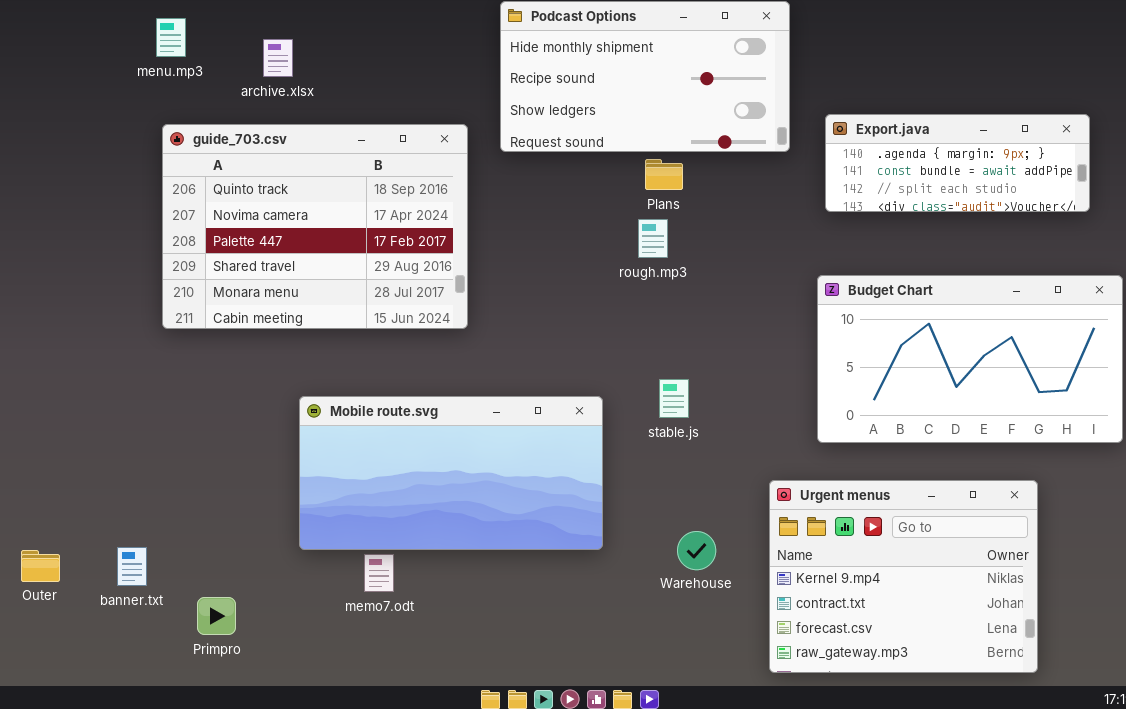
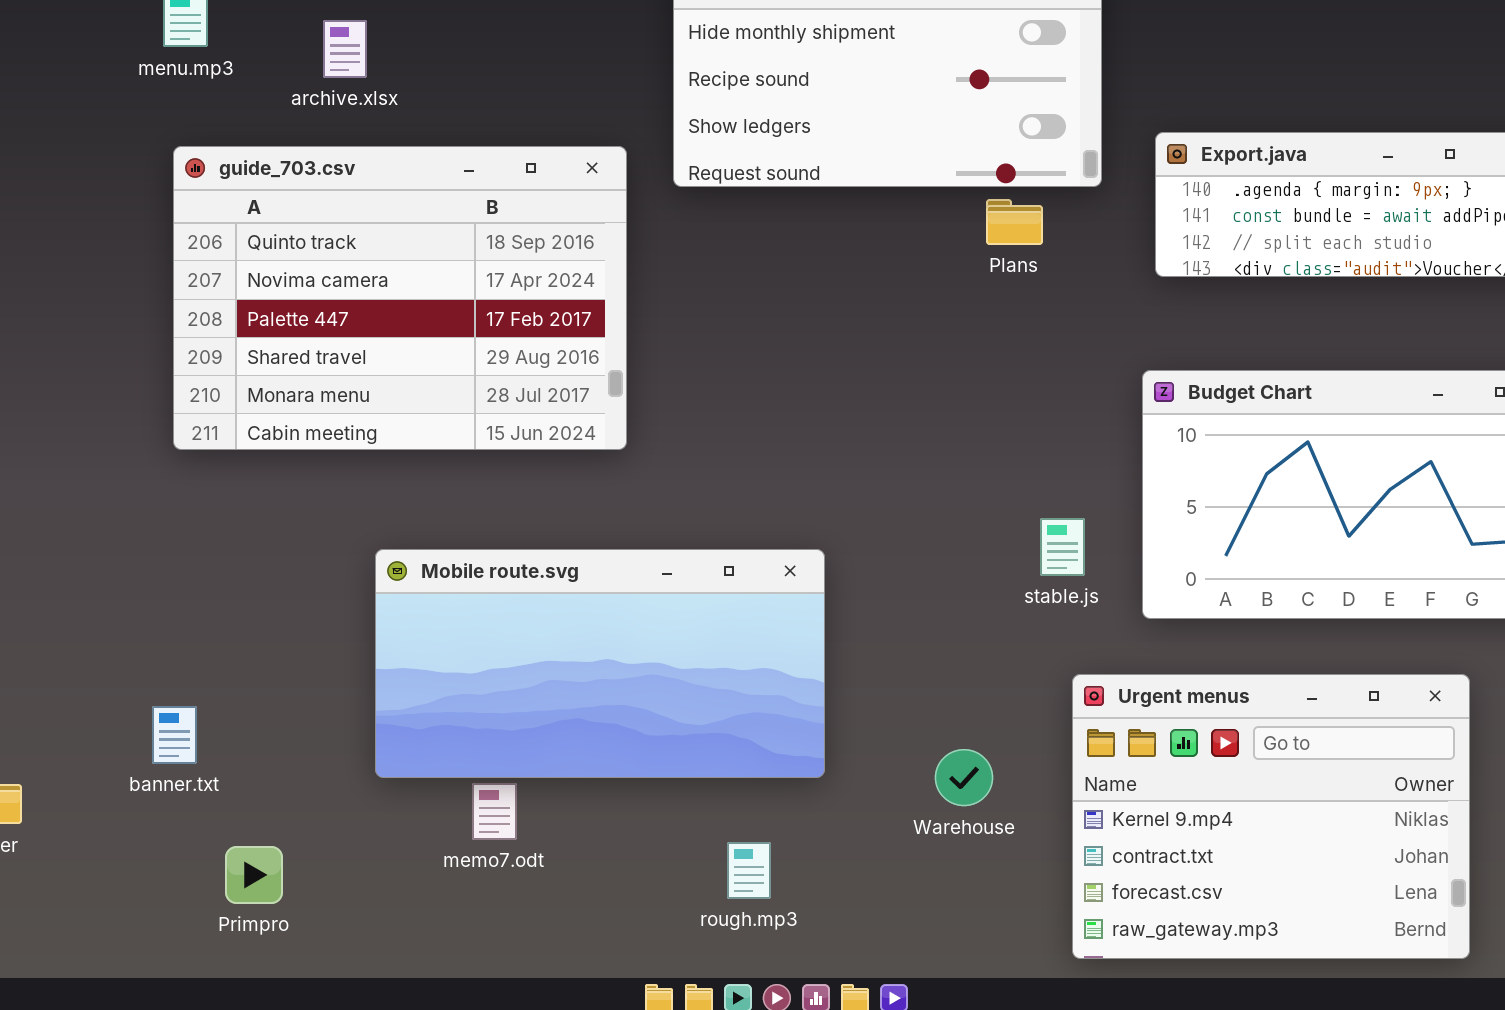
Plans: [645,159,683,190] -> [986,199,1043,245], moved
rough.mp3: [638,219,668,258] -> [727,842,771,899], moved
stable.js: [659,379,689,418] -> [1040,518,1085,576], moved
banner.txt: [117,547,147,586] -> [152,706,197,764], moved

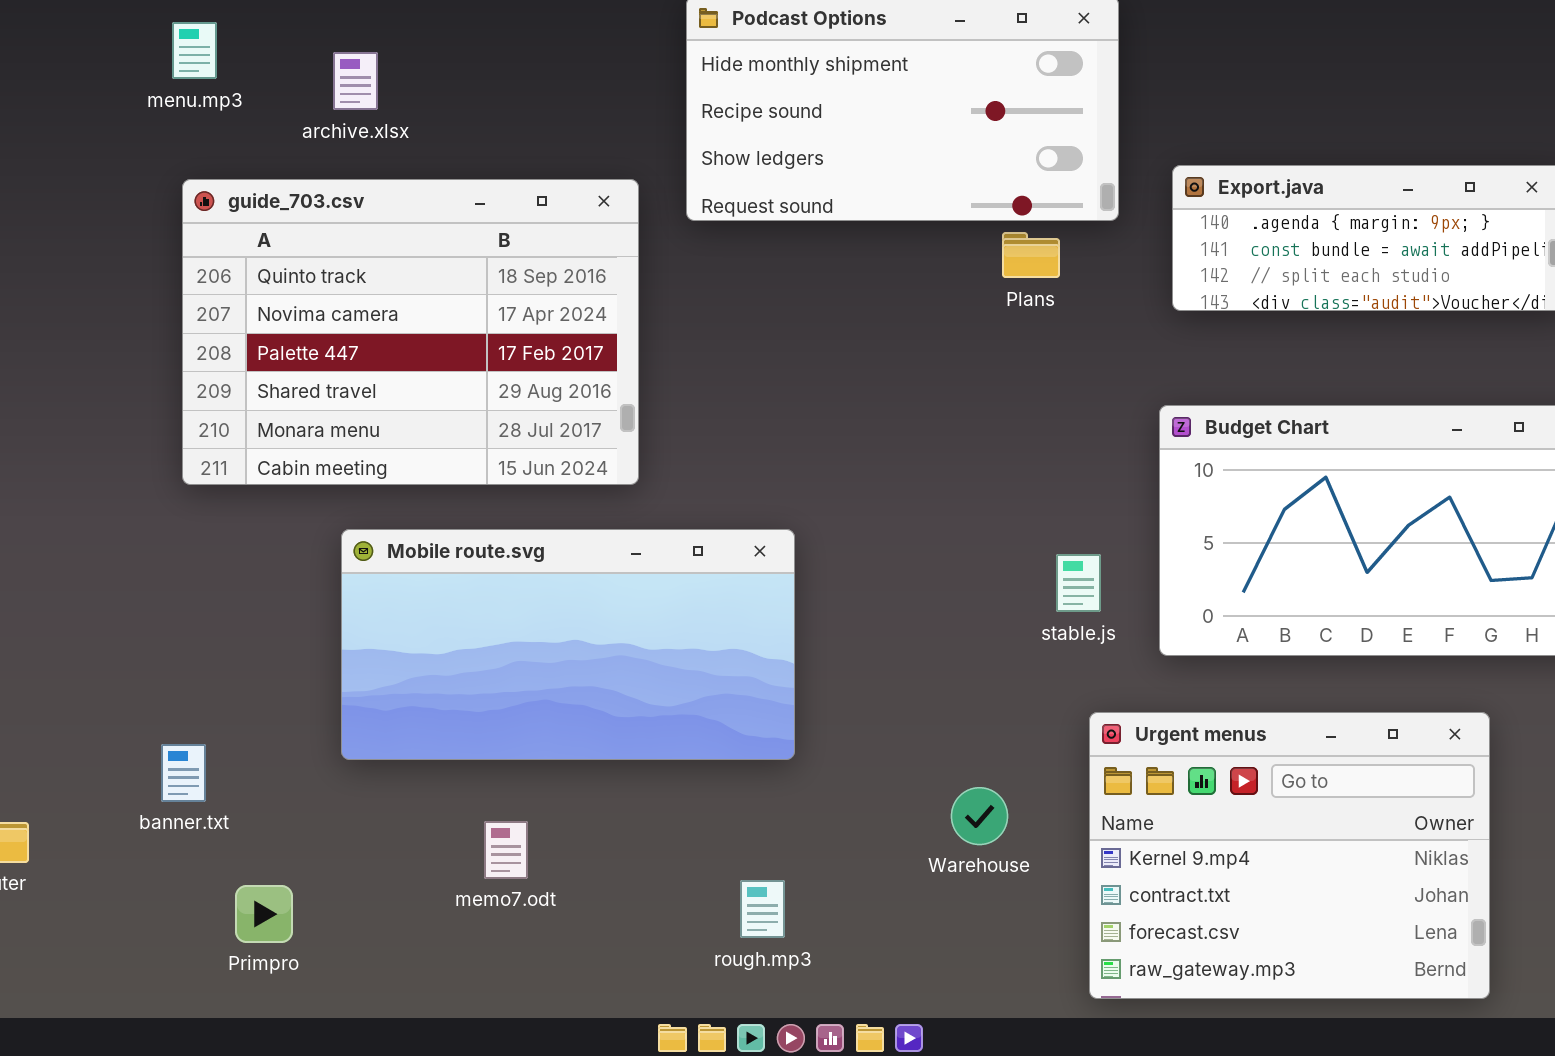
Mobile route.svg: [375,549,825,778] -> [341,529,795,760], moved

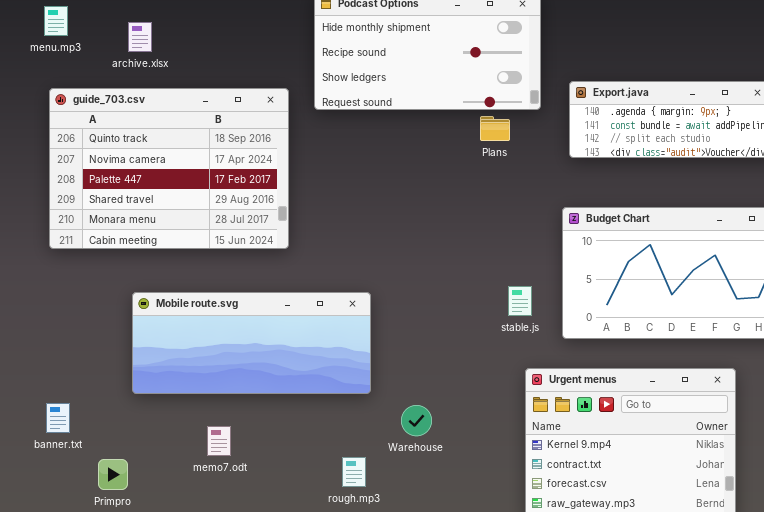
Mobile route.svg: [341,529,795,760] -> [132,292,371,394], resized
banner.txt: [161,744,206,802] -> [46,403,70,433], moved
Warehouse: [951,787,1008,845] -> [401,405,432,436], moved
Primpro: [235,885,293,943] -> [98,459,128,490], moved

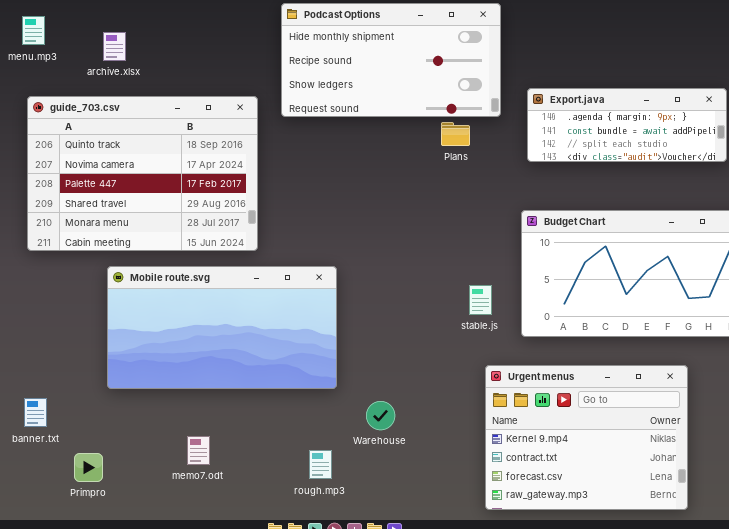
Mobile route.svg: [132,292,371,394] -> [107,266,337,389], resized
memo7.odt: [207,426,231,456] -> [187,436,210,465], moved

